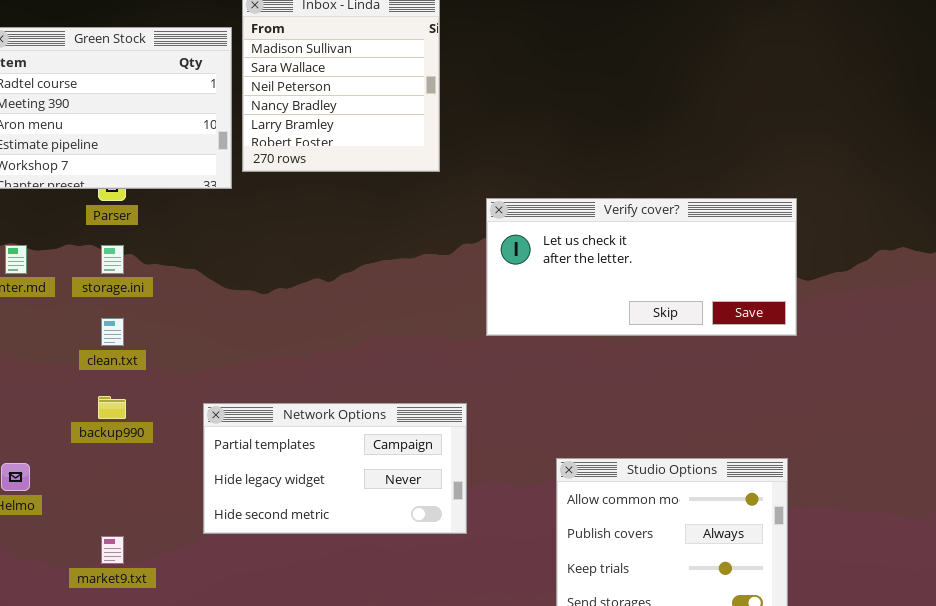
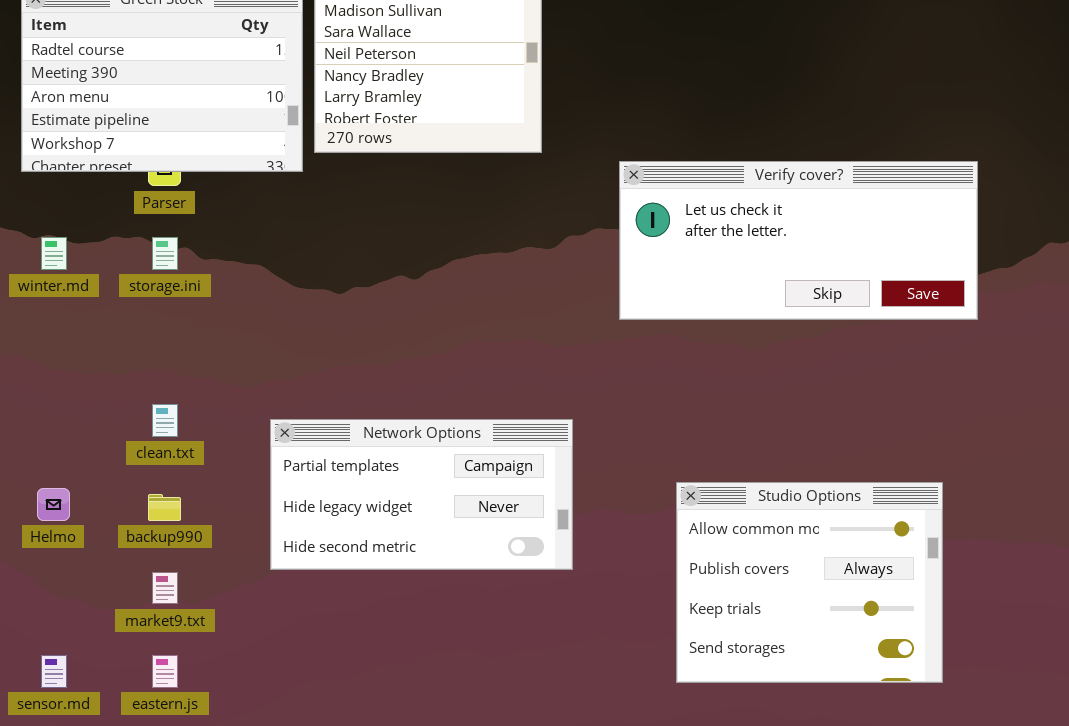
Verify cover?: [486,198,797,336] -> [619,161,978,320], moved
clean.txt: [101,318,124,346] -> [152,404,178,437], moved
backup990: [98,396,126,419] -> [148,494,181,521], moved

